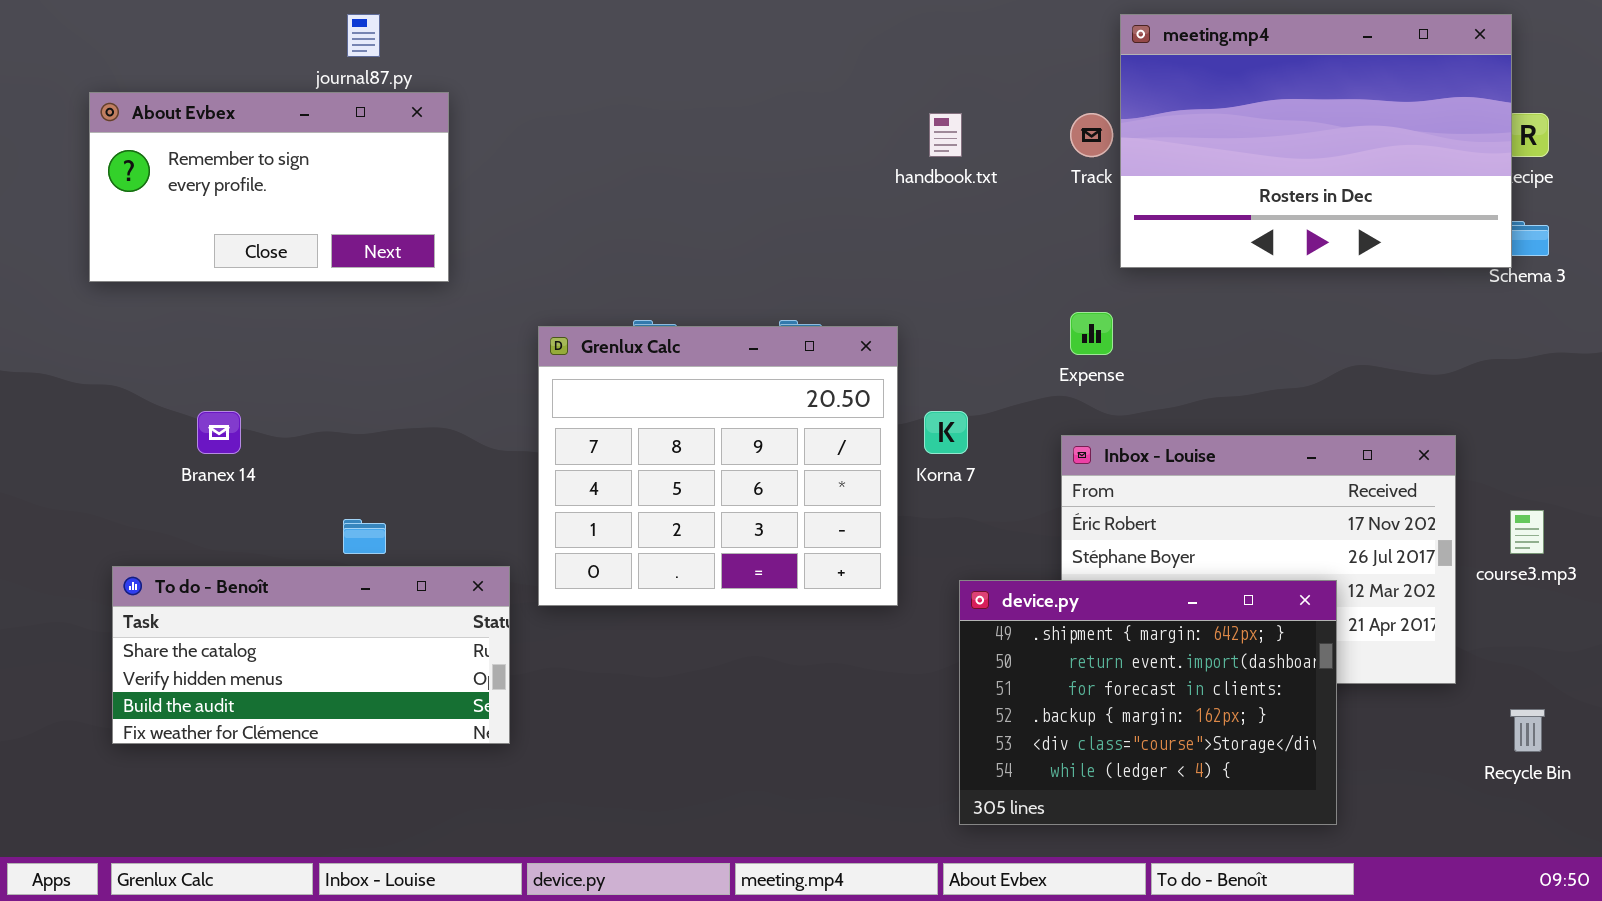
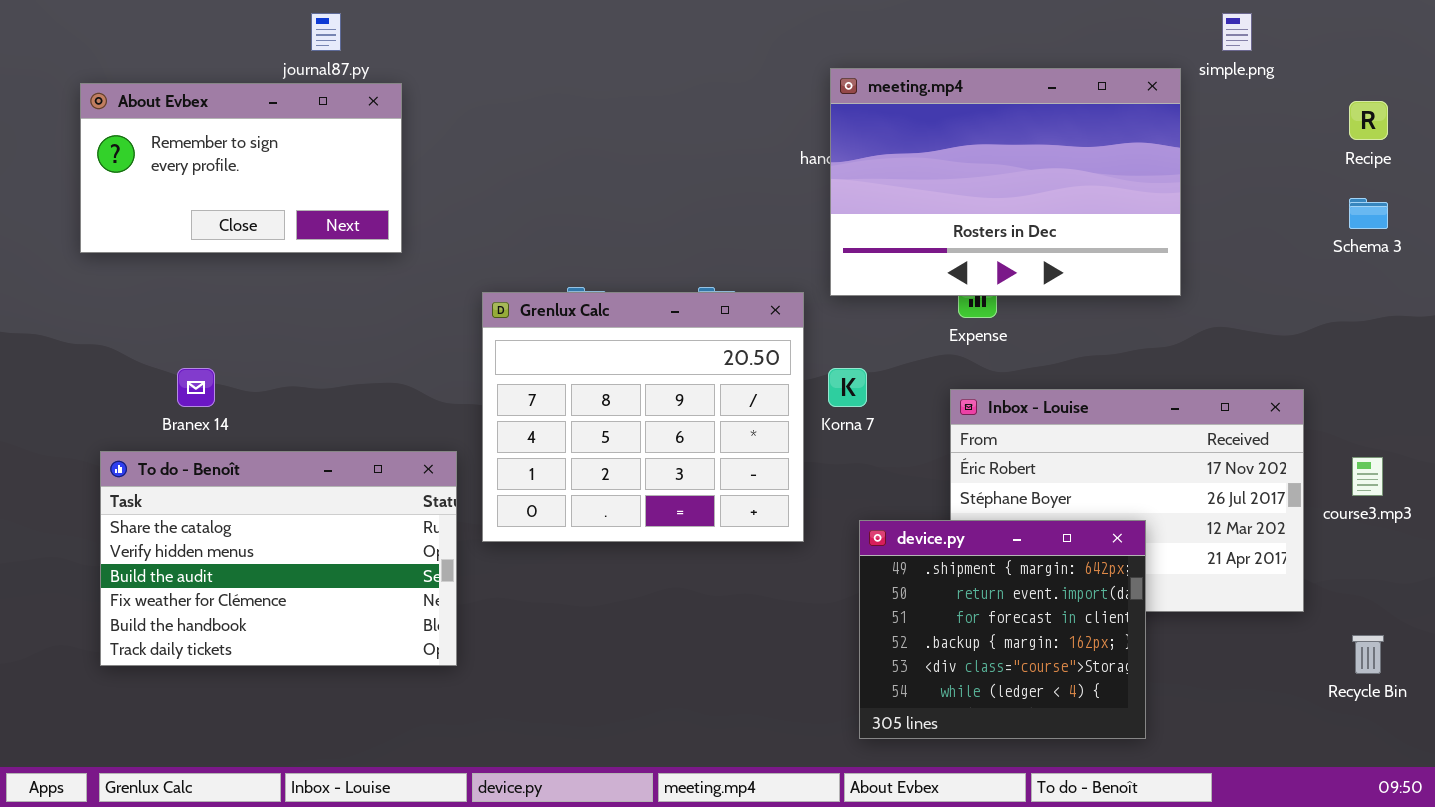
meeting.mp4: [1120,14,1512,268] -> [830,68,1181,296], moved
To do - Benoît: [112,566,510,744] -> [100,451,457,666], resized
device.py: [959,580,1337,825] -> [859,520,1146,739], resized

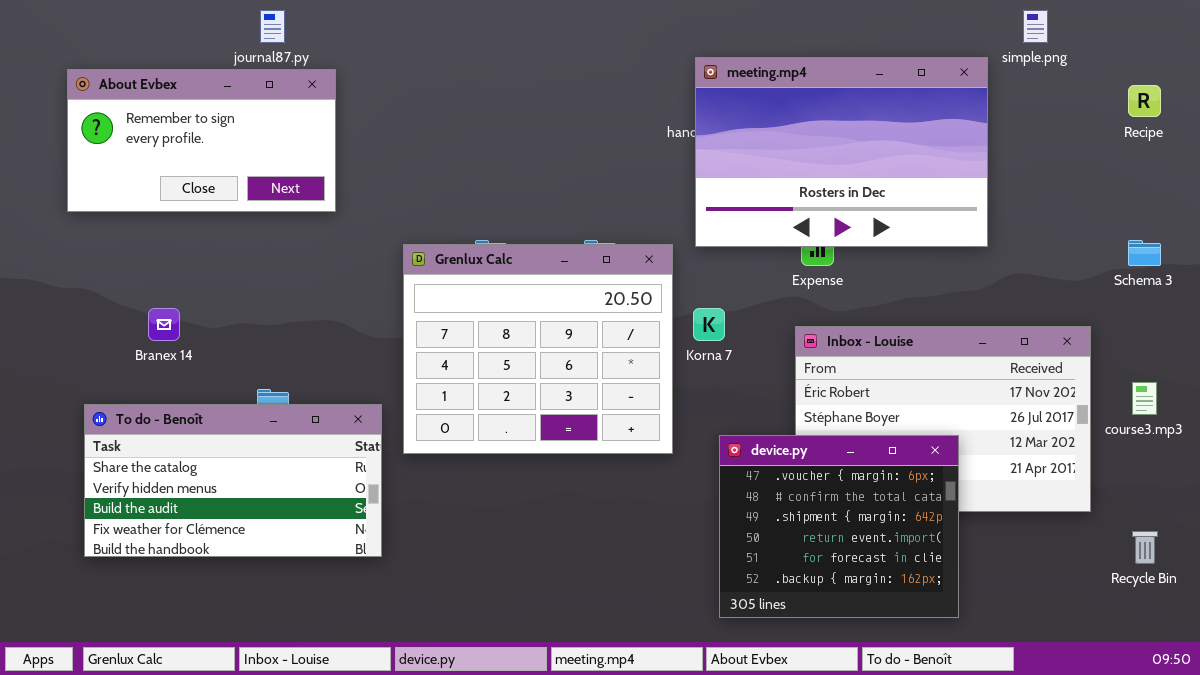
Schema 3: [1349,198,1388,229] -> [1128,240,1161,266], moved
To do - Benoît: [100,451,457,666] -> [84,404,382,557], resized
device.py: [859,520,1146,739] -> [719,435,959,618], scrolled up 2 rows

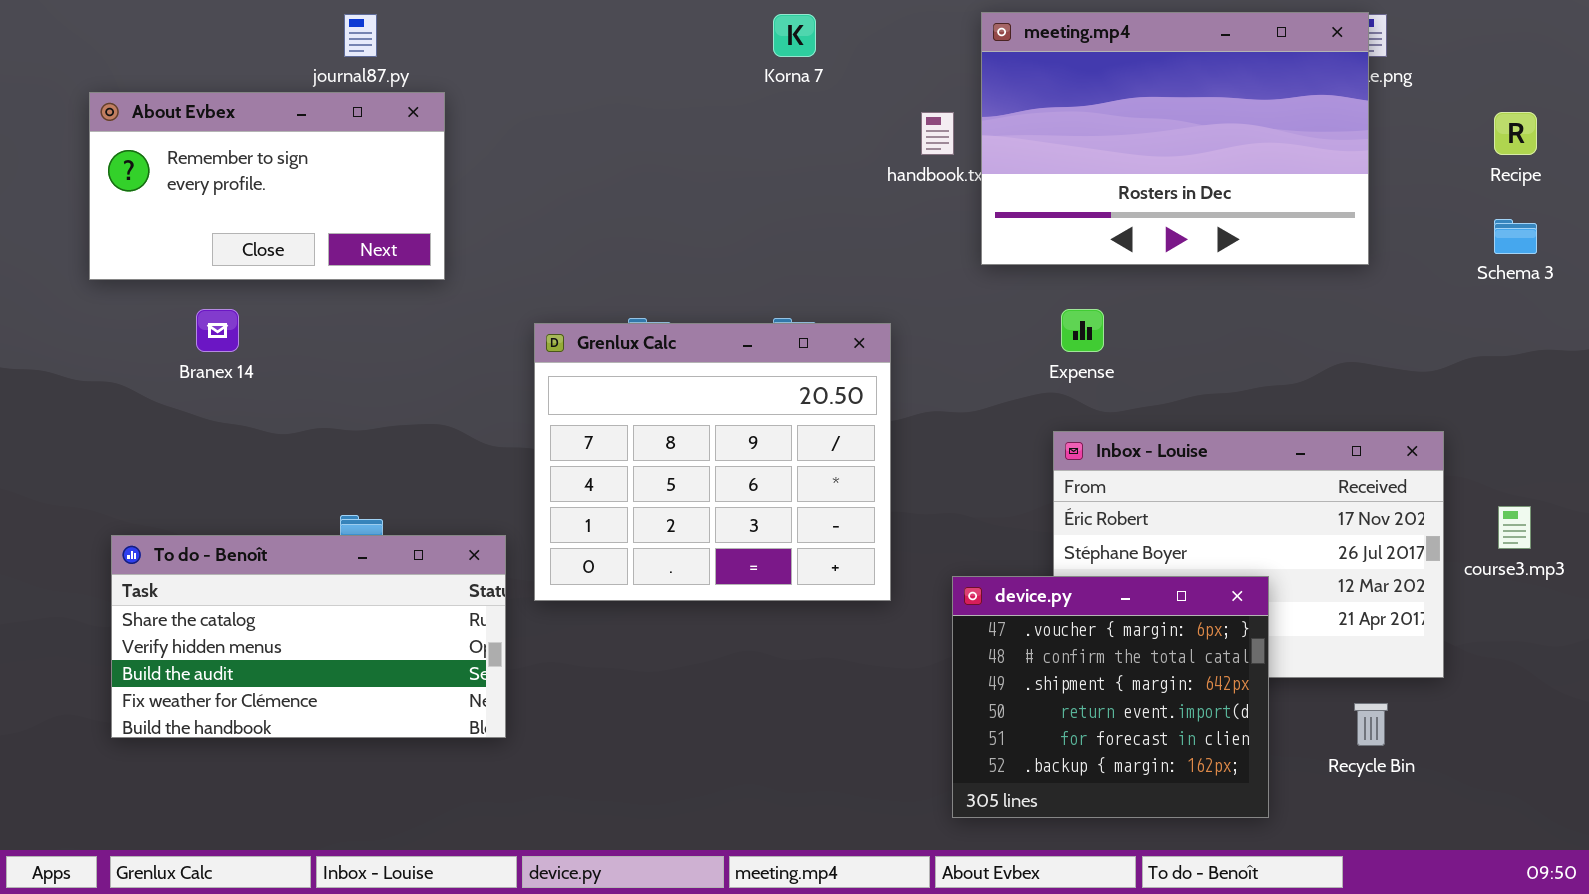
meeting.mp4: [695,57,988,247] -> [981,12,1369,265], moved
Schema 3: [1128,240,1161,266] -> [1494,219,1537,254], moved
Branex 14: [148,308,180,341] -> [196,309,239,352], moved
Korna 7: [693,308,725,341] -> [773,14,816,57], moved
Recycle Bin: [1132,531,1158,564] -> [1354,703,1388,746], moved

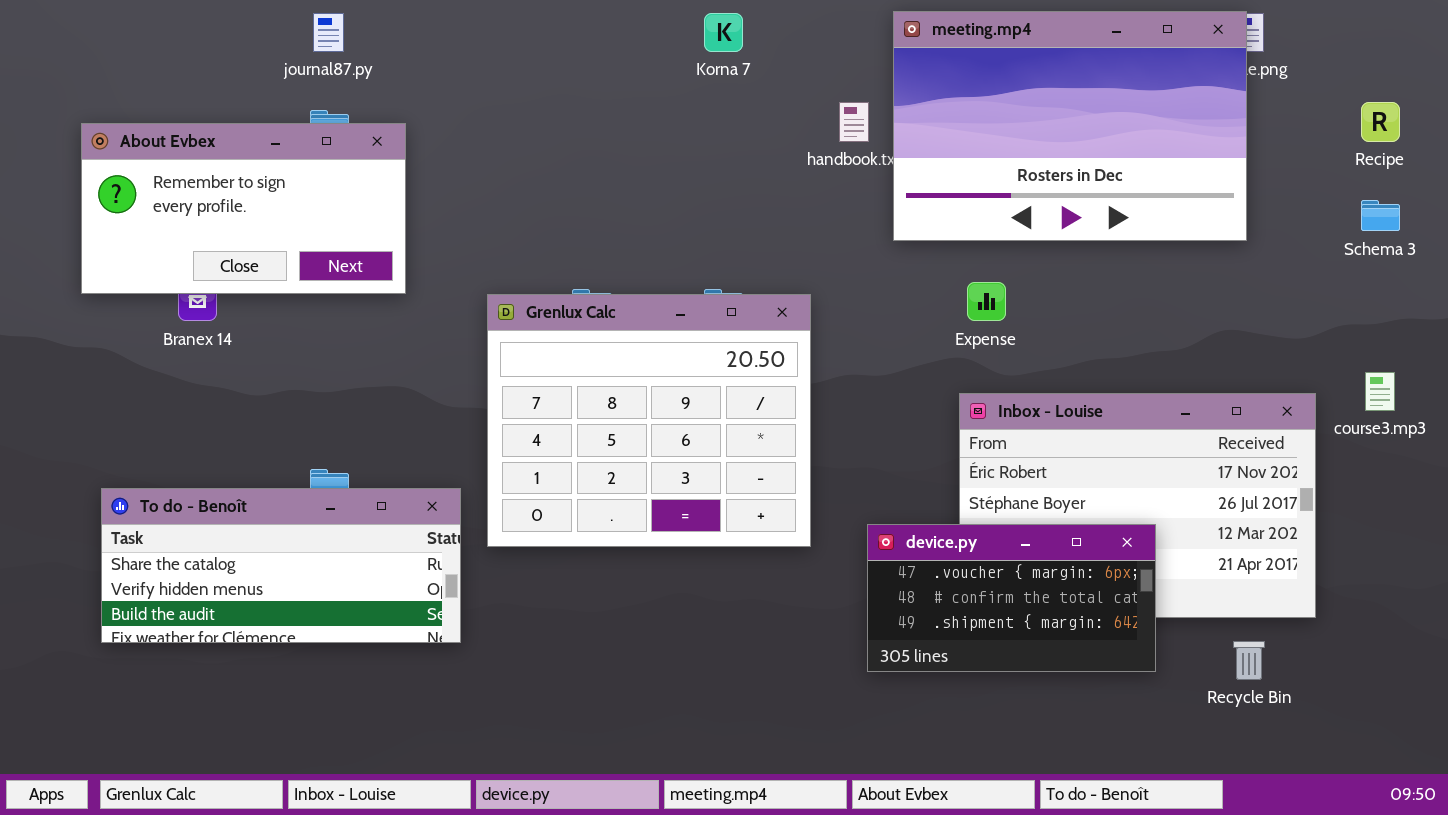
About Evbex: [89,92,445,280] -> [81,123,406,294], moved
course3.mp3: [1498,506,1531,549] -> [1365,372,1395,411], moved
To do - Benoît: [111,535,506,738] -> [101,488,461,643], resized
device.py: [952,576,1269,818] -> [867,524,1156,672], resized

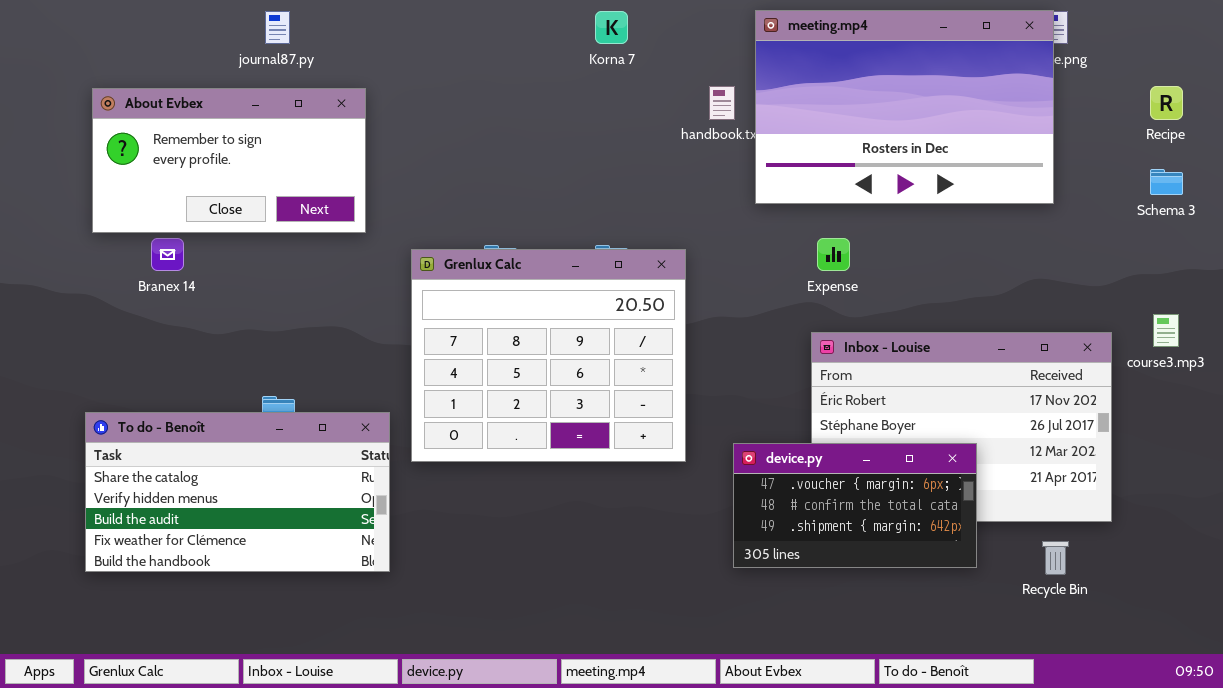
About Evbex: [81,123,406,294] -> [92,88,366,233], moved
To do - Benoît: [101,488,461,643] -> [85,412,390,572], resized

